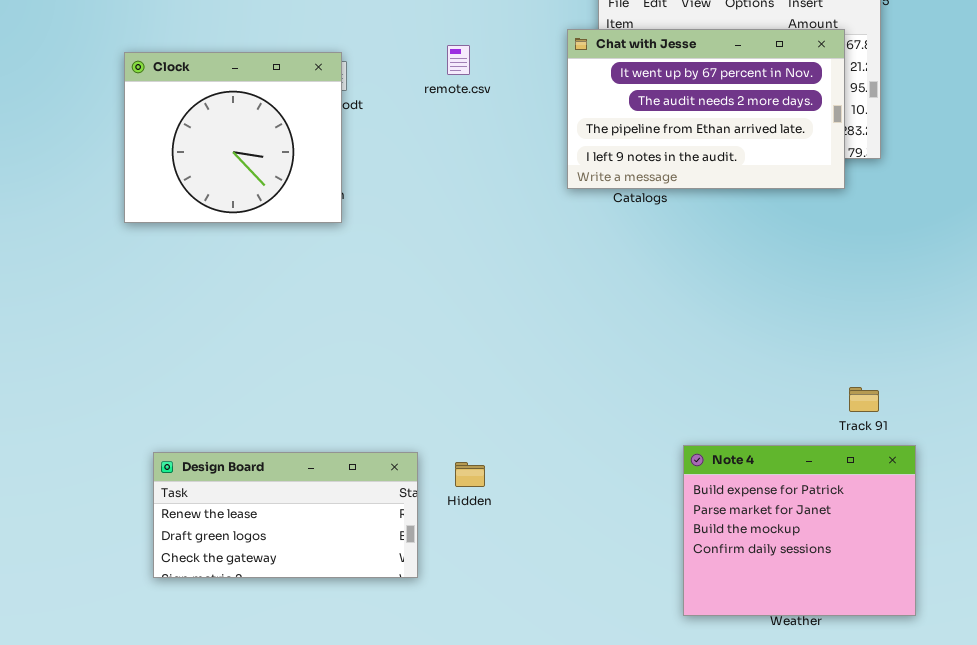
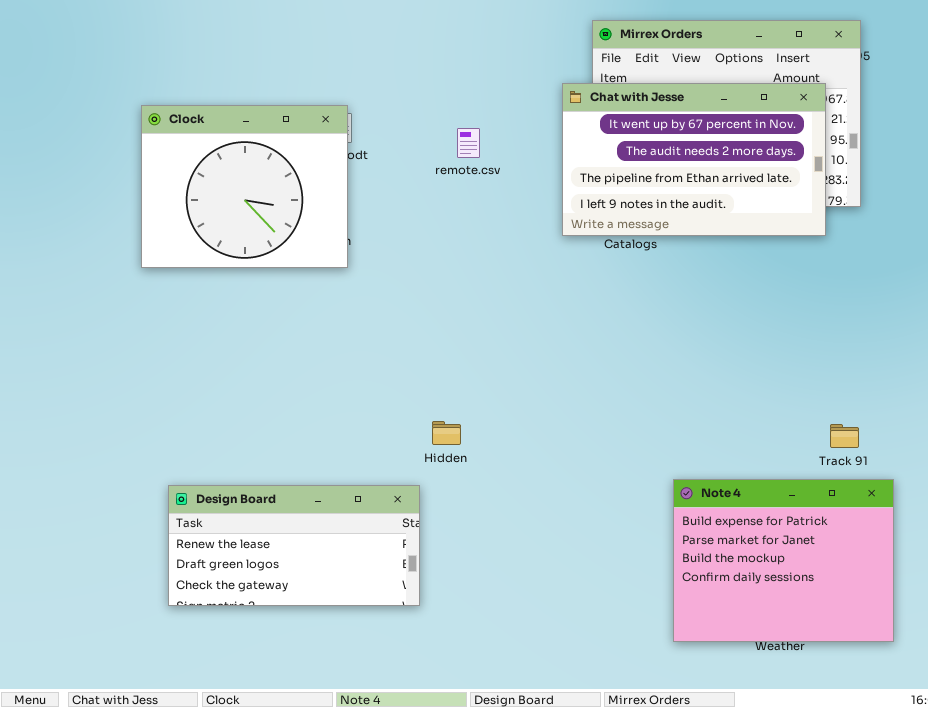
remote.csv: [447,45,470,75] -> [457,128,480,158], moved
Hidden: [455,462,485,487] -> [432,421,461,445], moved

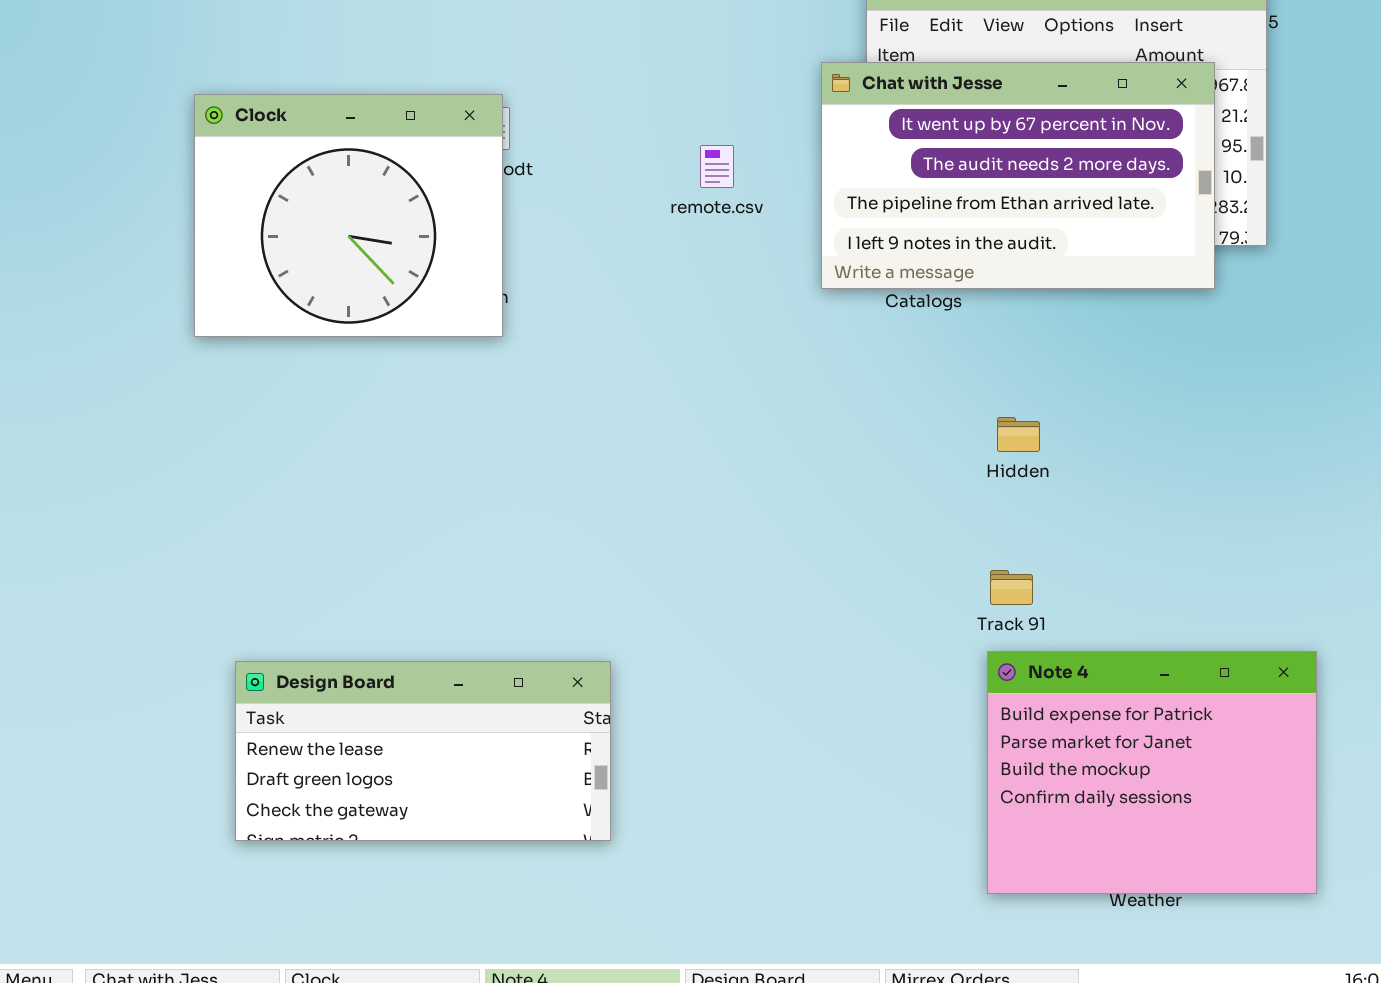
remote.csv: [457,128,480,158] -> [700,145,734,188], moved
Hidden: [432,421,461,445] -> [997,417,1040,452], moved
Track 91: [830,424,859,448] -> [990,570,1033,605], moved

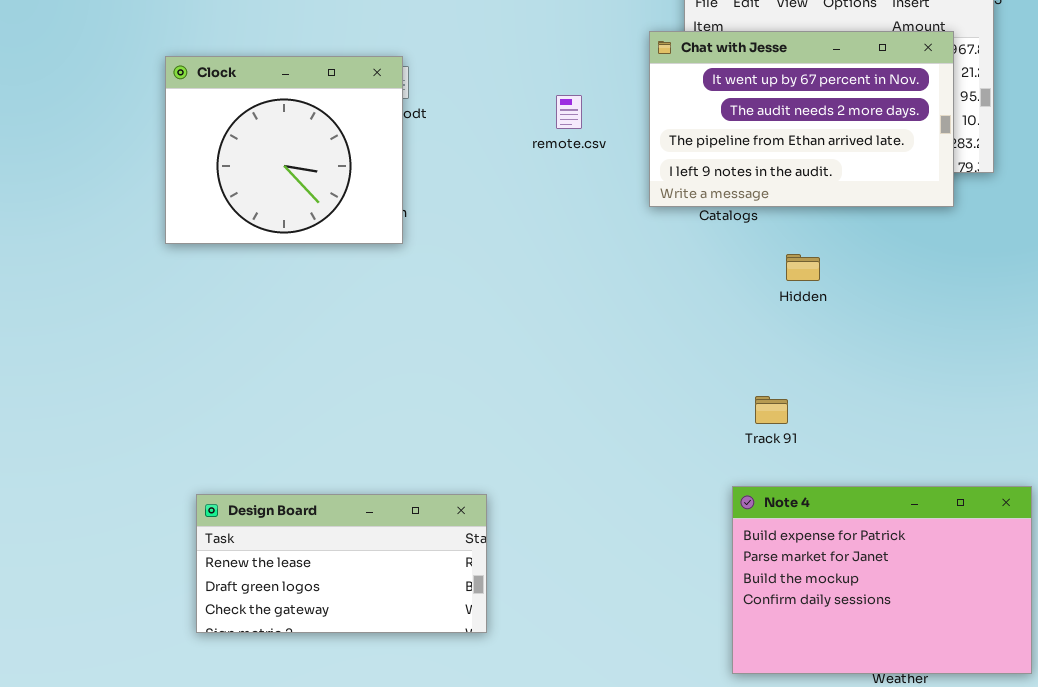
Hidden: [997,417,1040,452] -> [786,254,820,281], moved
Track 91: [990,570,1033,605] -> [755,396,788,424], moved
Note 4: [987,651,1317,894] -> [732,486,1032,674], resized

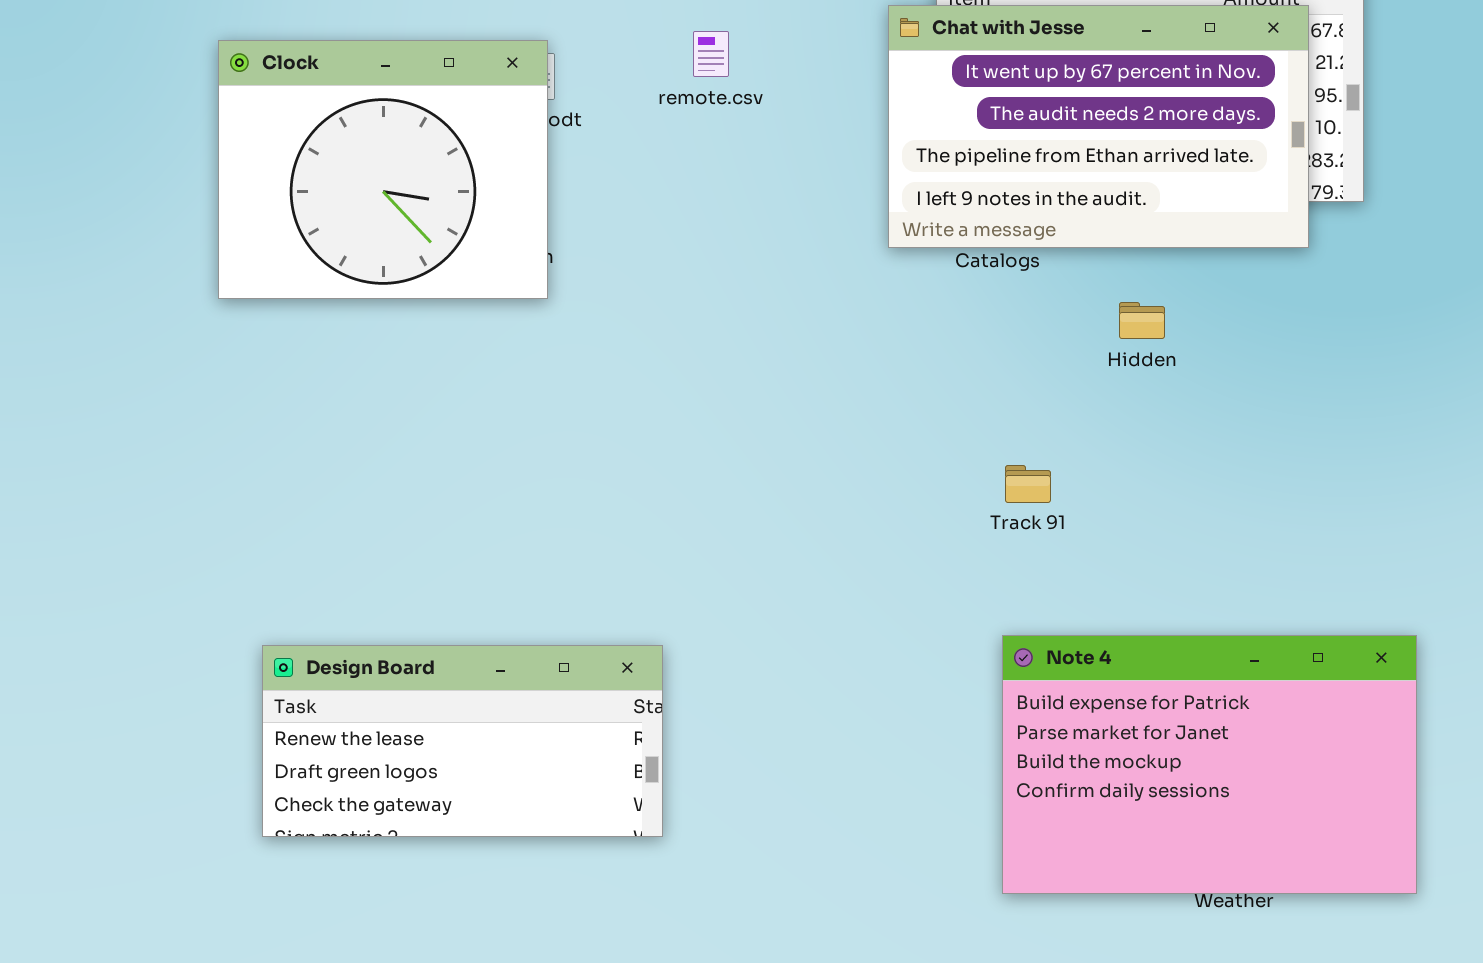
remote.csv: [556,95,582,129] -> [693,31,729,77], moved
Hidden: [786,254,820,281] -> [1119,302,1165,339], moved
Track 91: [755,396,788,424] -> [1005,465,1051,503], moved

